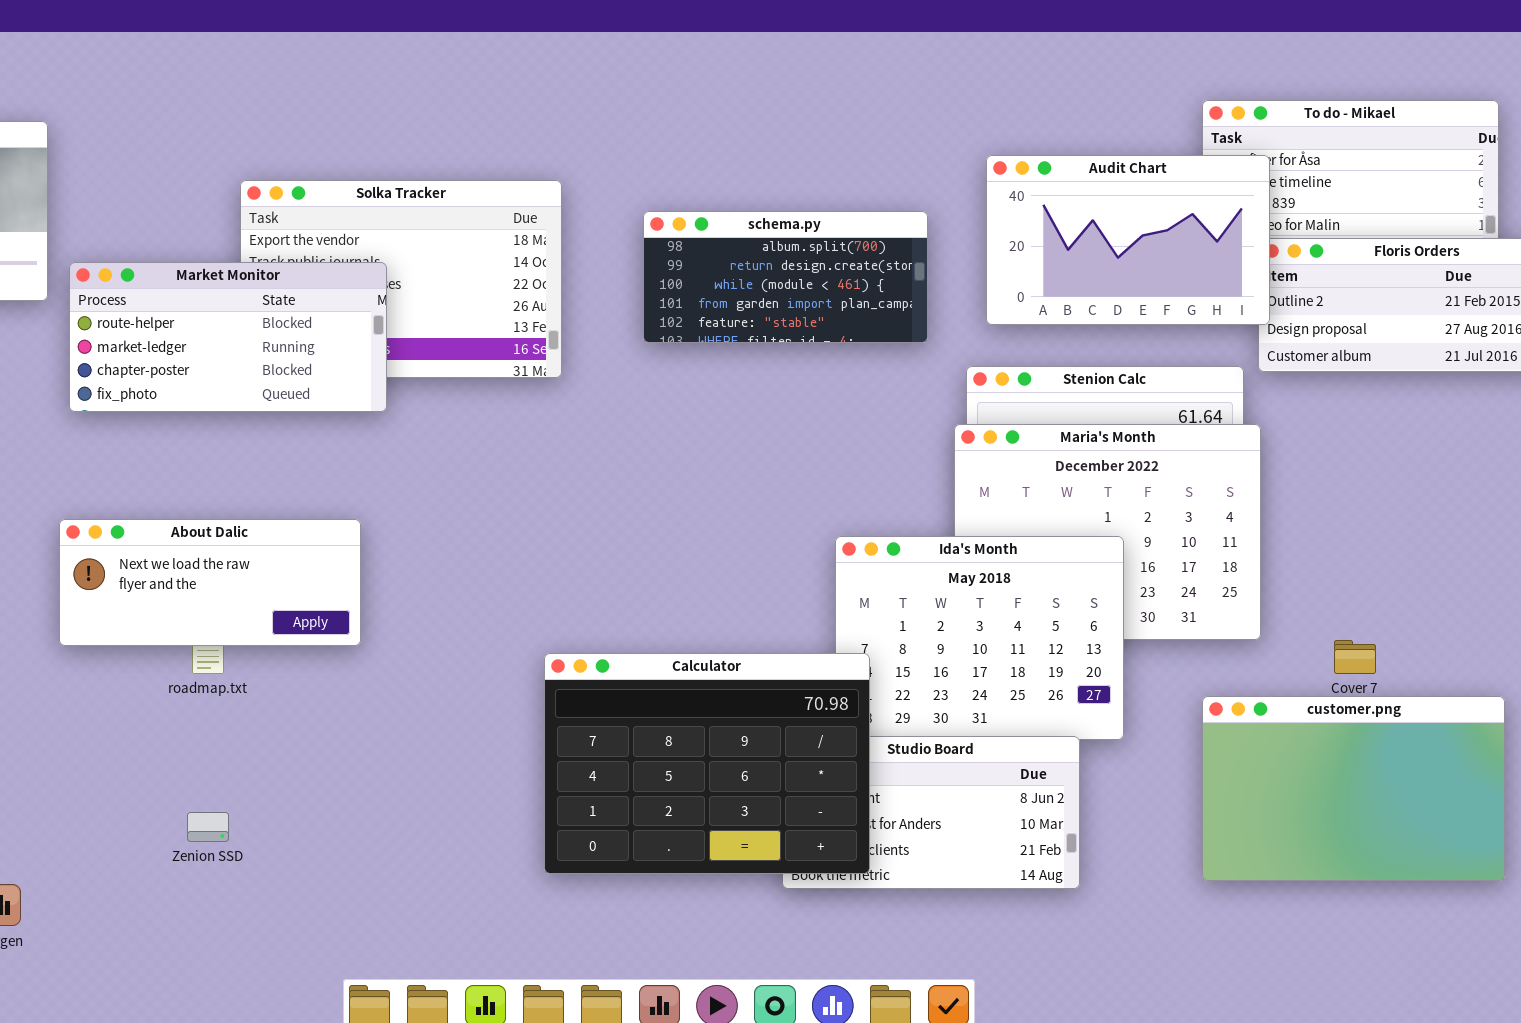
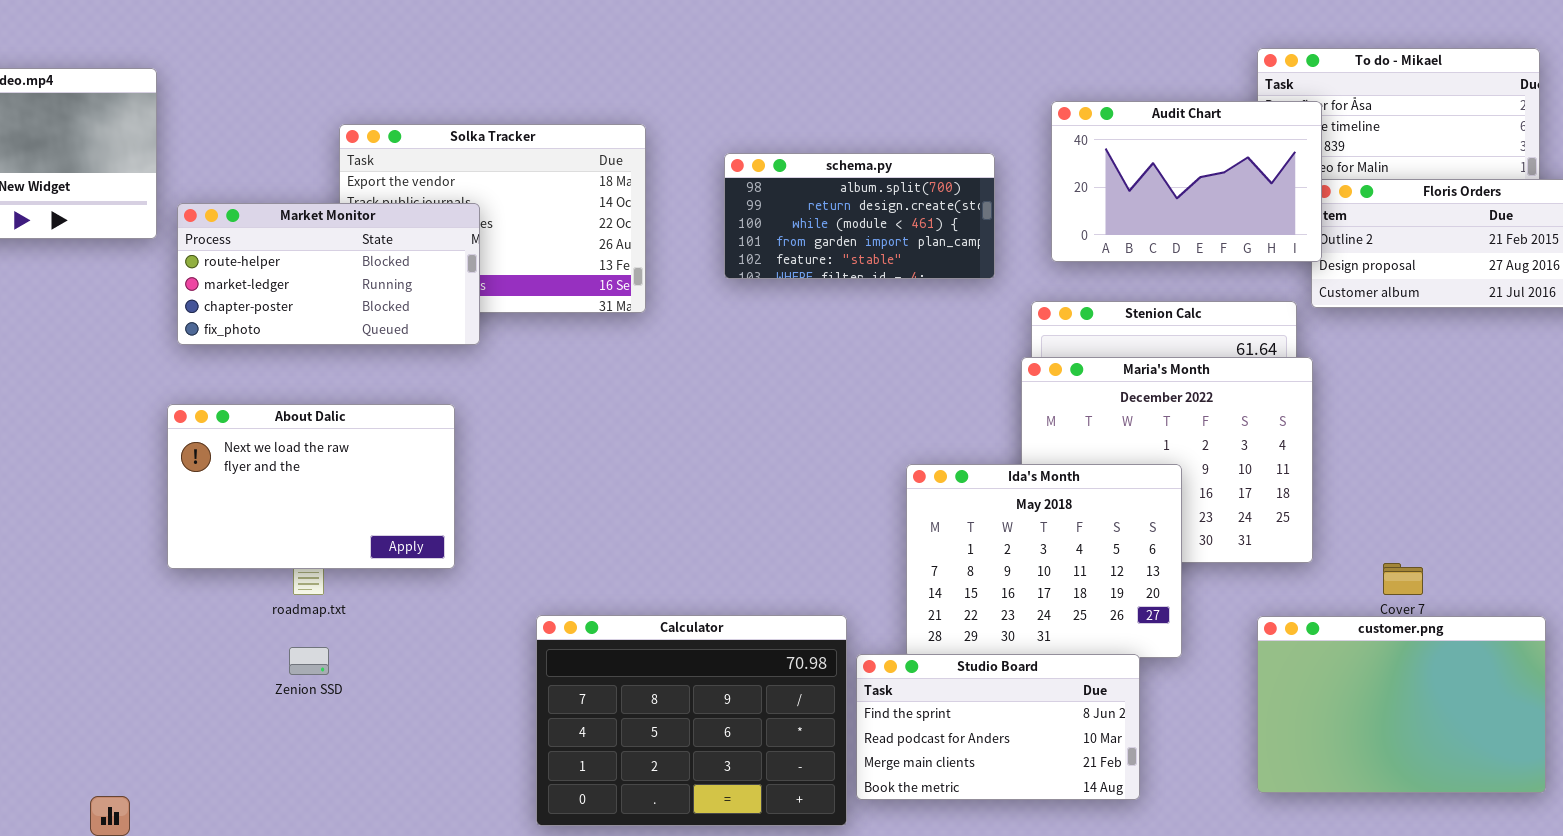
About Dalic: [59,519,361,646] -> [167,404,455,569], resized
Calculator: [544,653,870,874] -> [536,615,847,826], moved
Zenion SSD: [187,812,229,842] -> [289,647,329,675], moved

